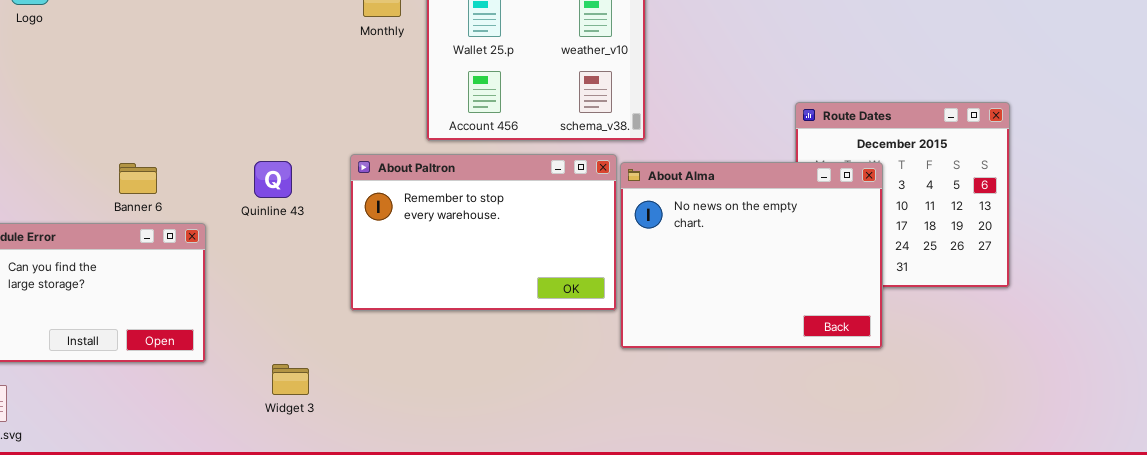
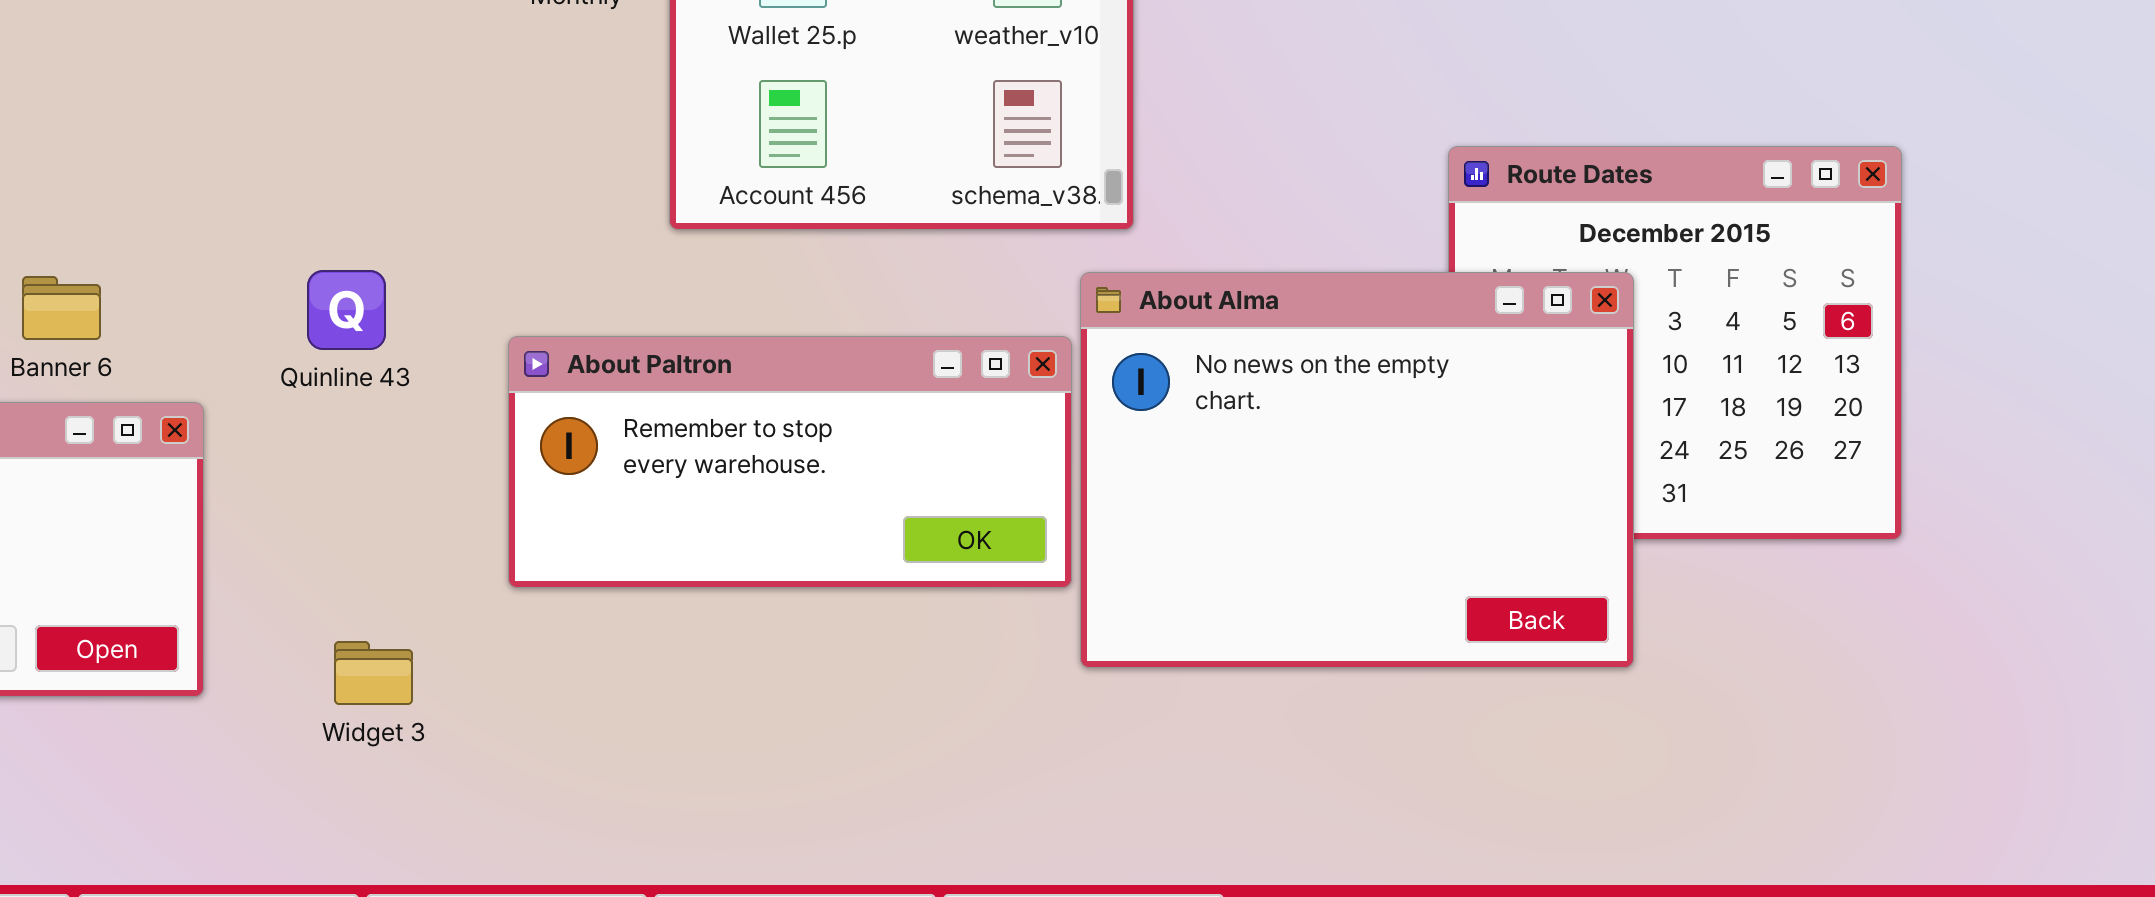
About Paltron: [350,154,617,311] -> [508,336,1072,588], resized
Widget 3: [272,364,309,395] -> [334,641,413,705], moved

